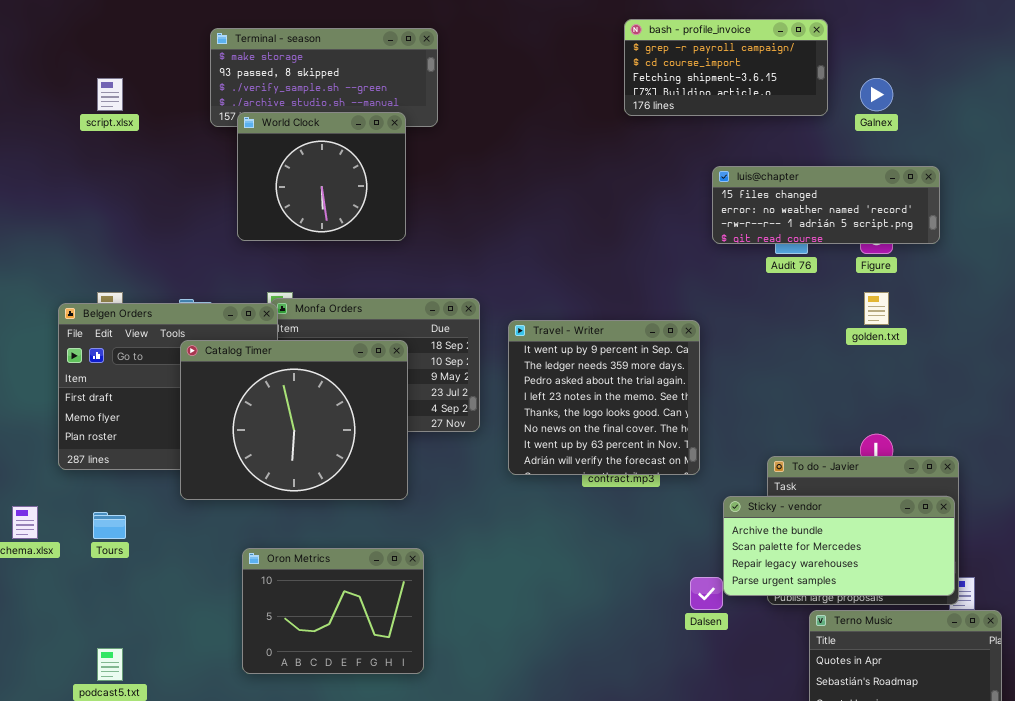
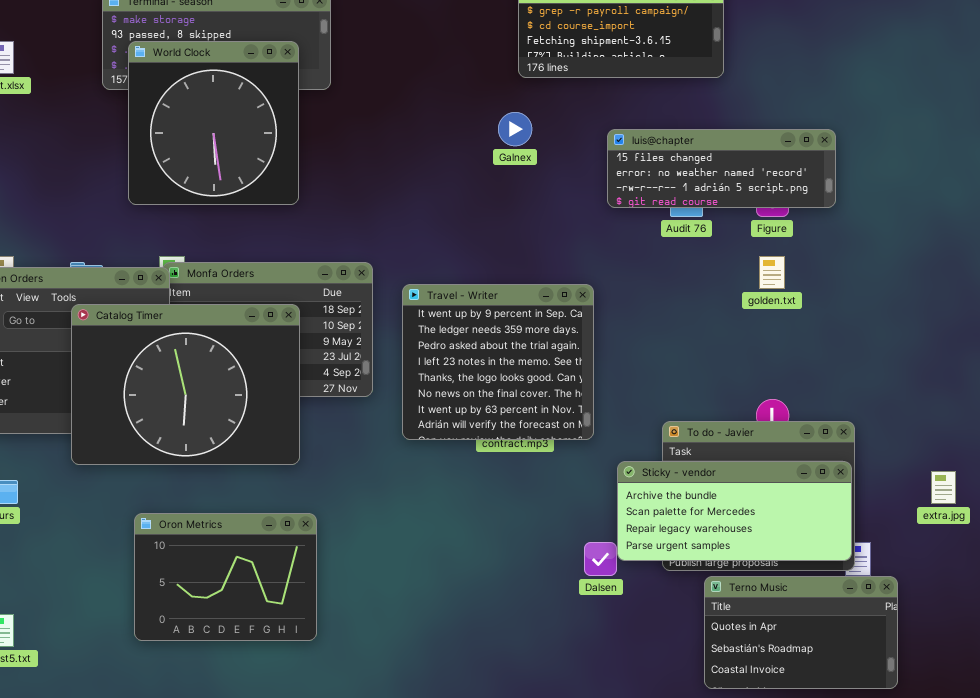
Galnex: [860,78,893,111] -> [498,112,532,146], moved
World Clock: [237,112,406,241] -> [128,41,299,205], resized

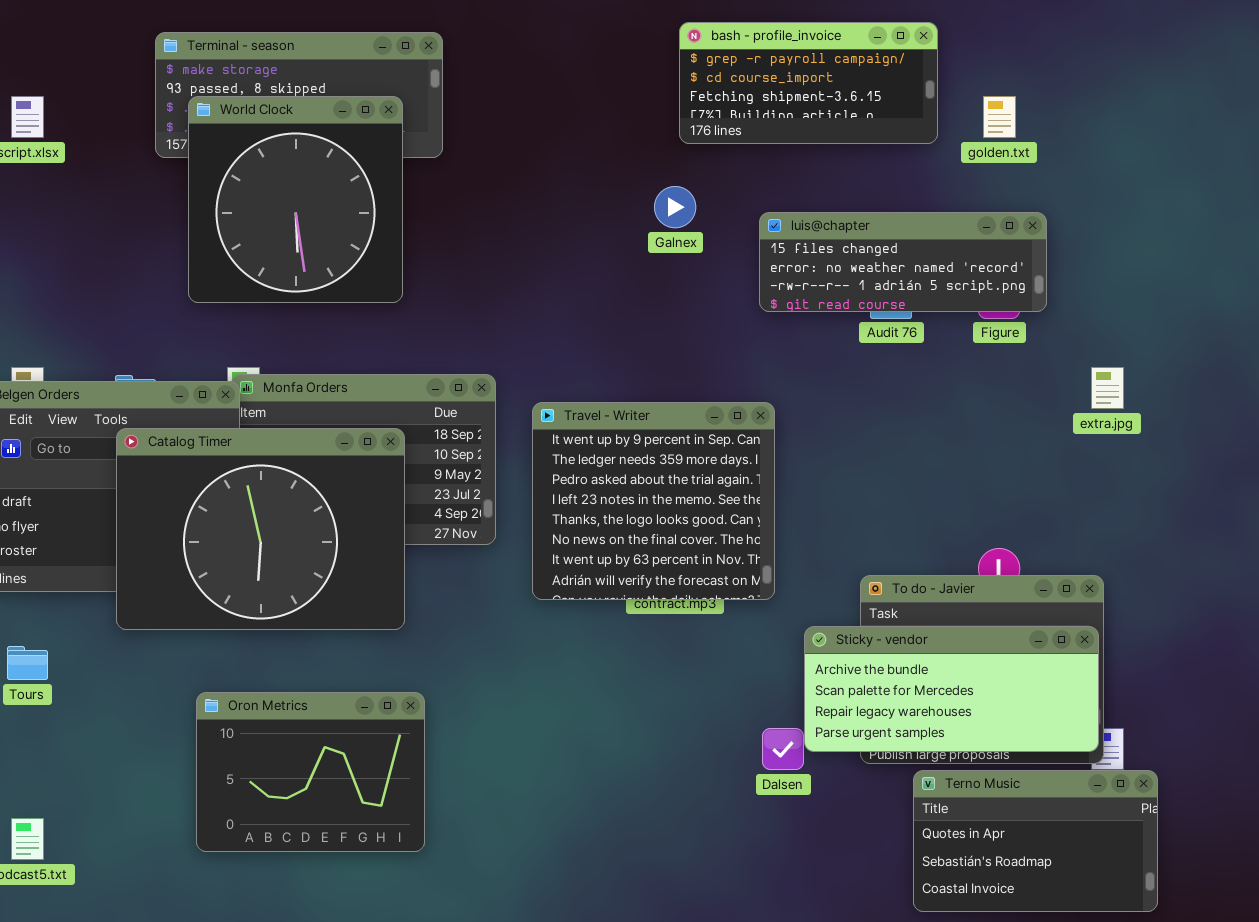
luis@chapter: [607,129,836,208] -> [759,212,1047,312], moved
golden.txt: [759,256,785,289] -> [983,96,1016,138], moved
extra.jpg: [931,471,956,504] -> [1091,367,1124,409], moved

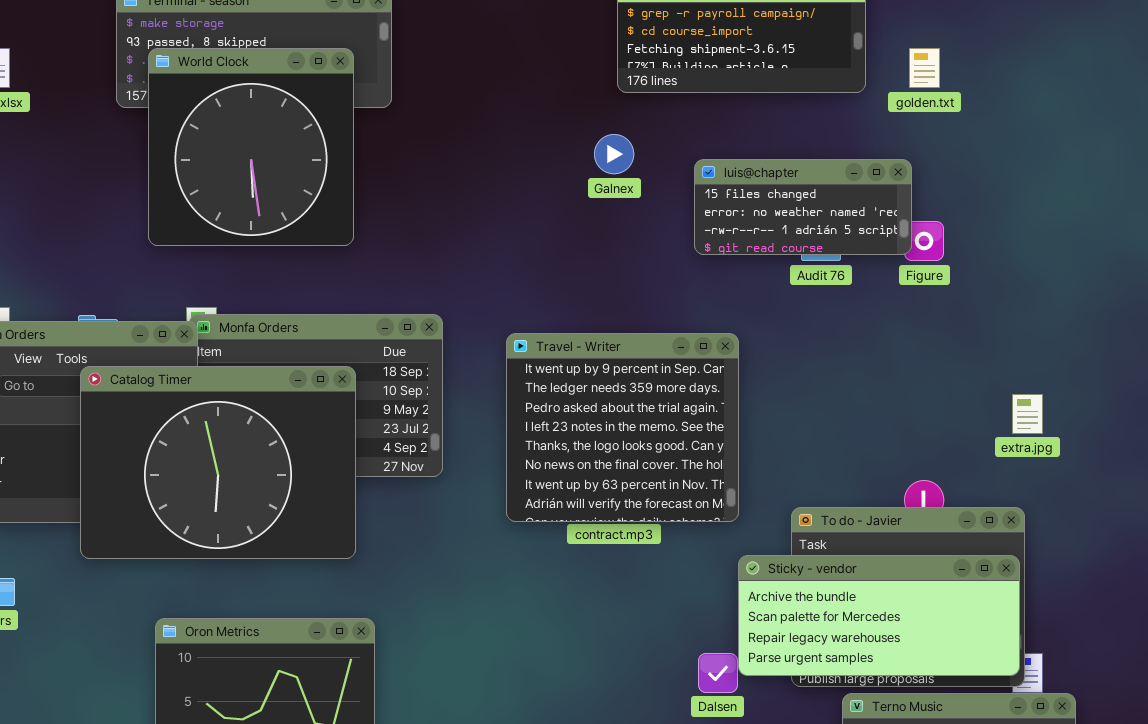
luis@chapter: [759,212,1047,312] -> [694,159,912,255], resized
extra.jpg: [1091,367,1124,409] -> [1012,394,1043,434], moved
Travel - Writer: [532,402,775,600] -> [506,333,739,522], moved

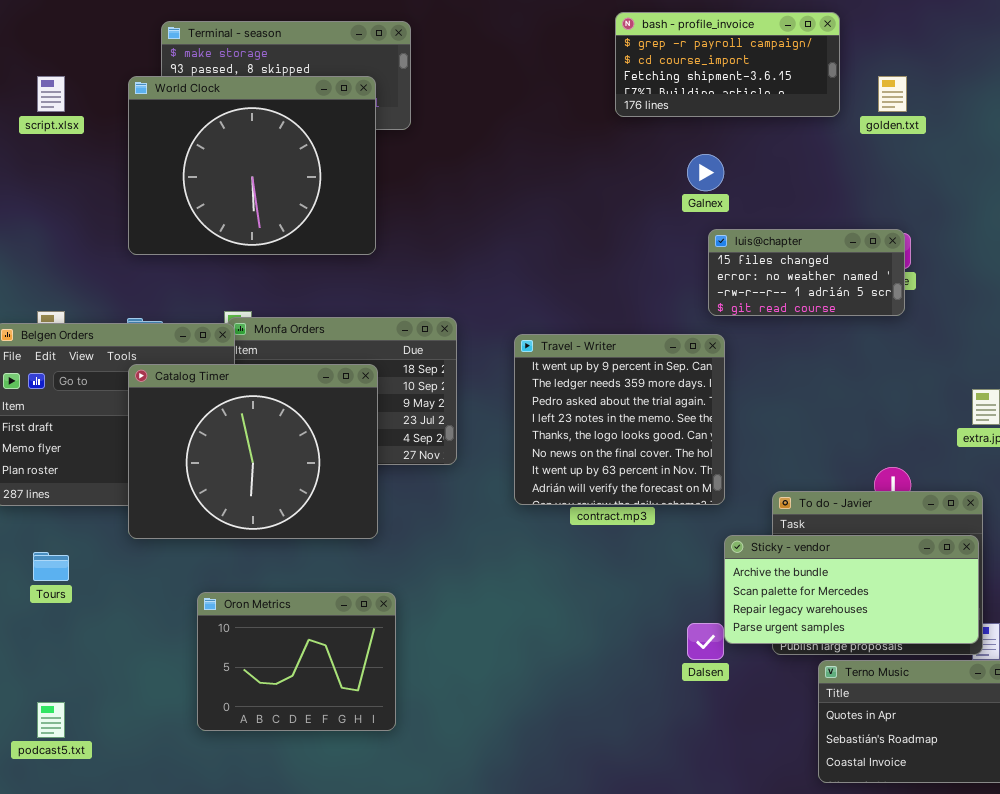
World Clock: [148,48,354,246] -> [128,76,376,255], resized
Galnex: [594,134,634,174] -> [687,154,724,191], moved
luis@chapter: [694,159,912,255] -> [708,229,905,316], moved

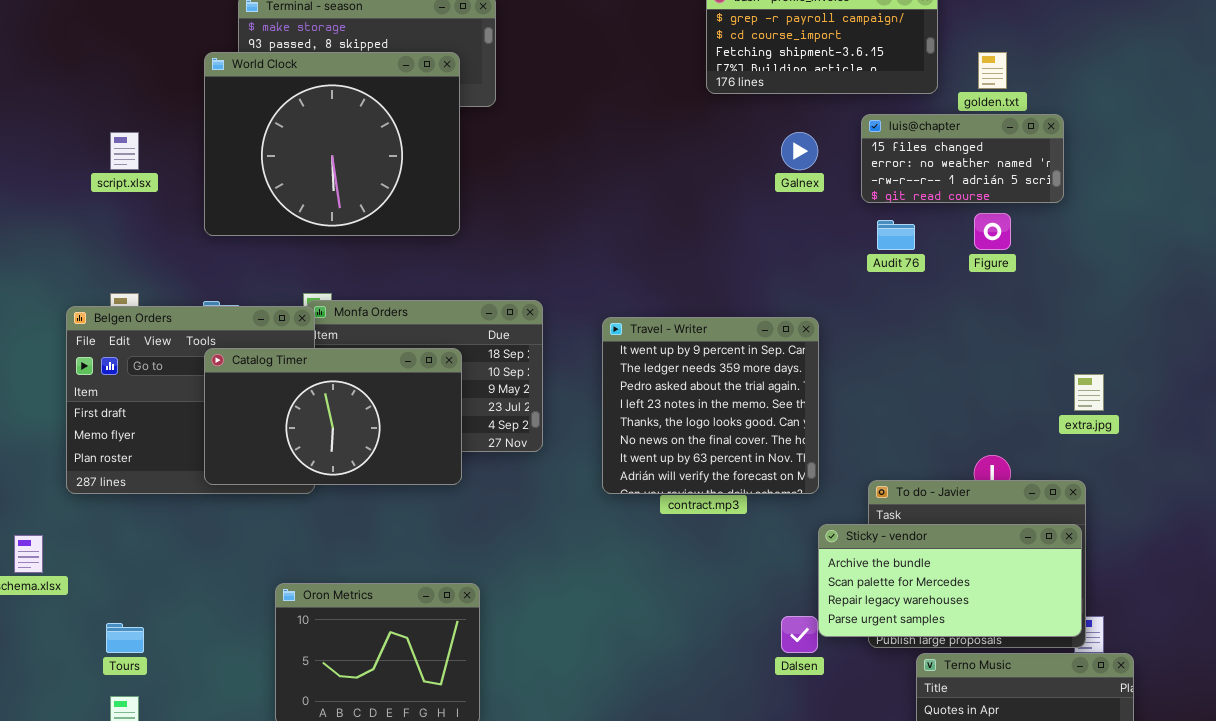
script.xlsx: [37,76,65,112] -> [110,132,139,170], moved
luis@chapter: [708,229,905,316] -> [861,114,1064,203], moved
Catalog Timer: [128,364,378,539] -> [204,348,462,485], resized
Tours: [33,552,69,581] -> [106,623,144,653], moved

